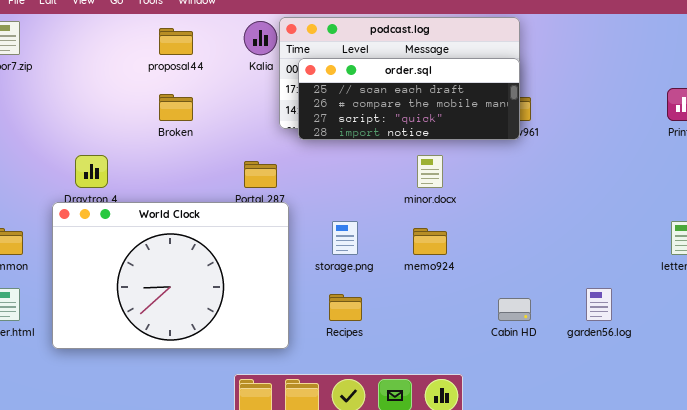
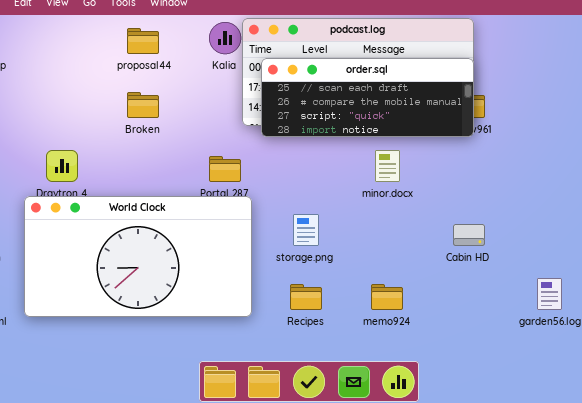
World Clock: [52,202,289,349] -> [24,196,252,317], resized
memo924: [413,228,447,255] -> [371,284,403,310], moved
Cabin HD: [498,298,531,321] -> [453,224,485,246], moved

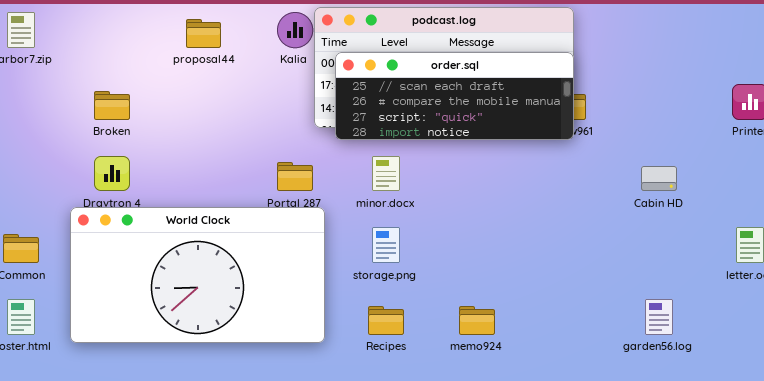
Broken: [127,92,159,118] -> [94,91,130,120], moved
minor.docx: [375,150,400,182] -> [372,156,400,191], moved
Cabin HD: [453,224,485,246] -> [641,166,677,191], moved

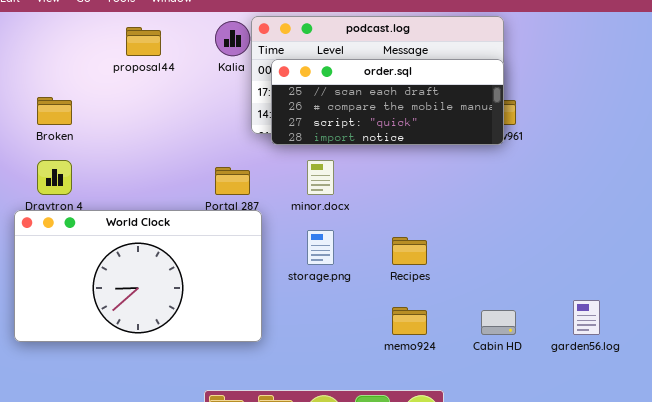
Cabin HD: [641,166,677,191] -> [481,310,516,335], moved
Recipes: [368,306,404,335] -> [392,237,427,265], moved

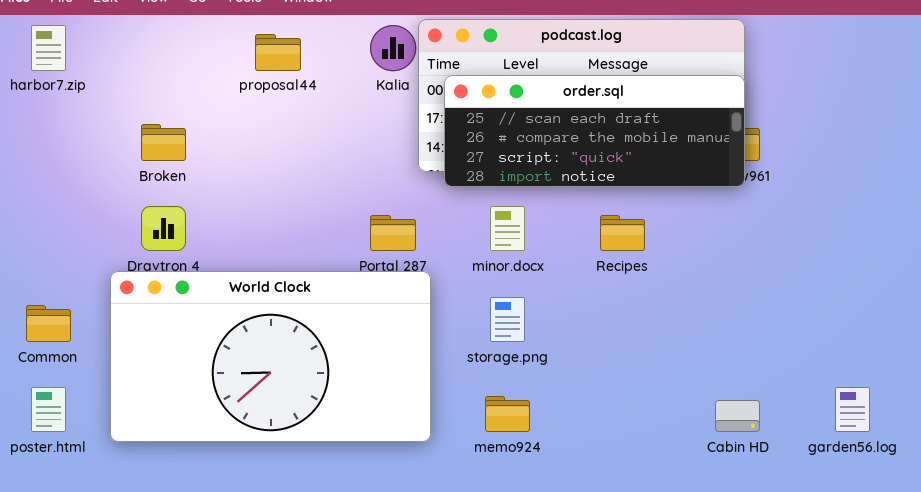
Recipes: [392,237,427,265] -> [600,215,645,251], moved
memo924: [392,307,427,335] -> [485,396,530,432], moved

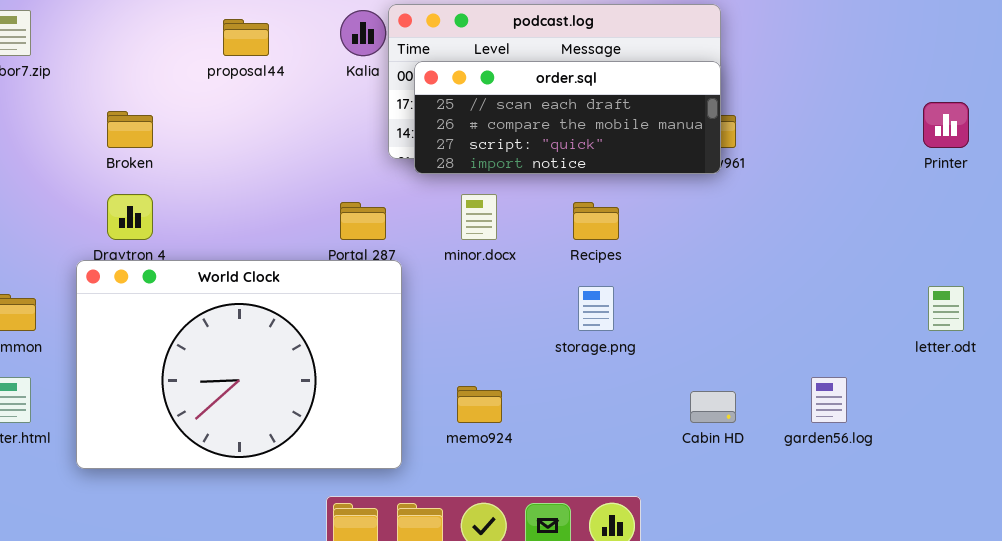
World Clock: [110,271,431,442] -> [76,260,402,469], resized
storage.png: [490,297,525,342] -> [578,286,614,331], moved

